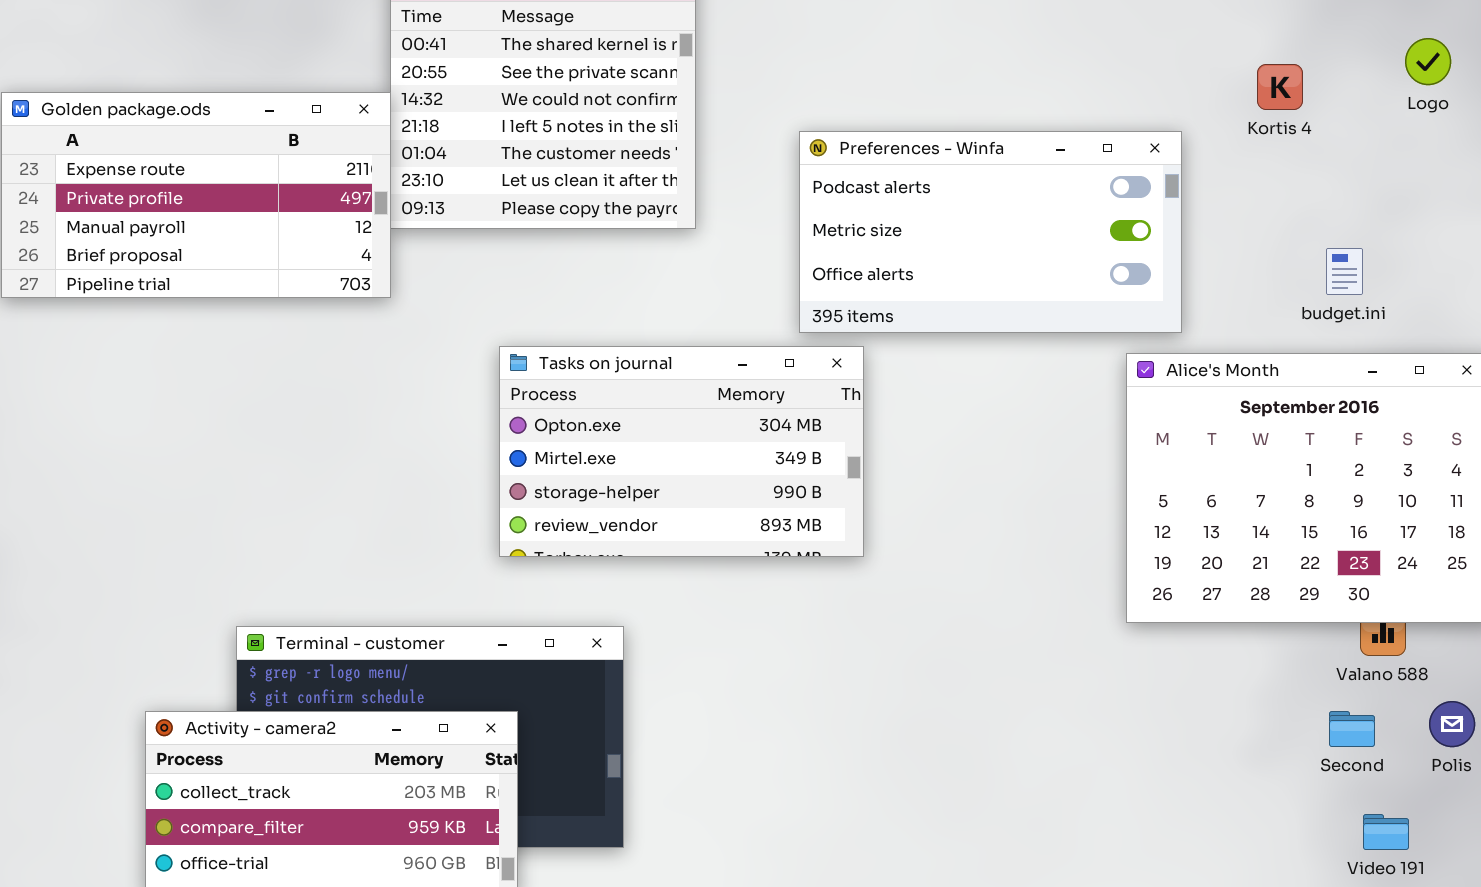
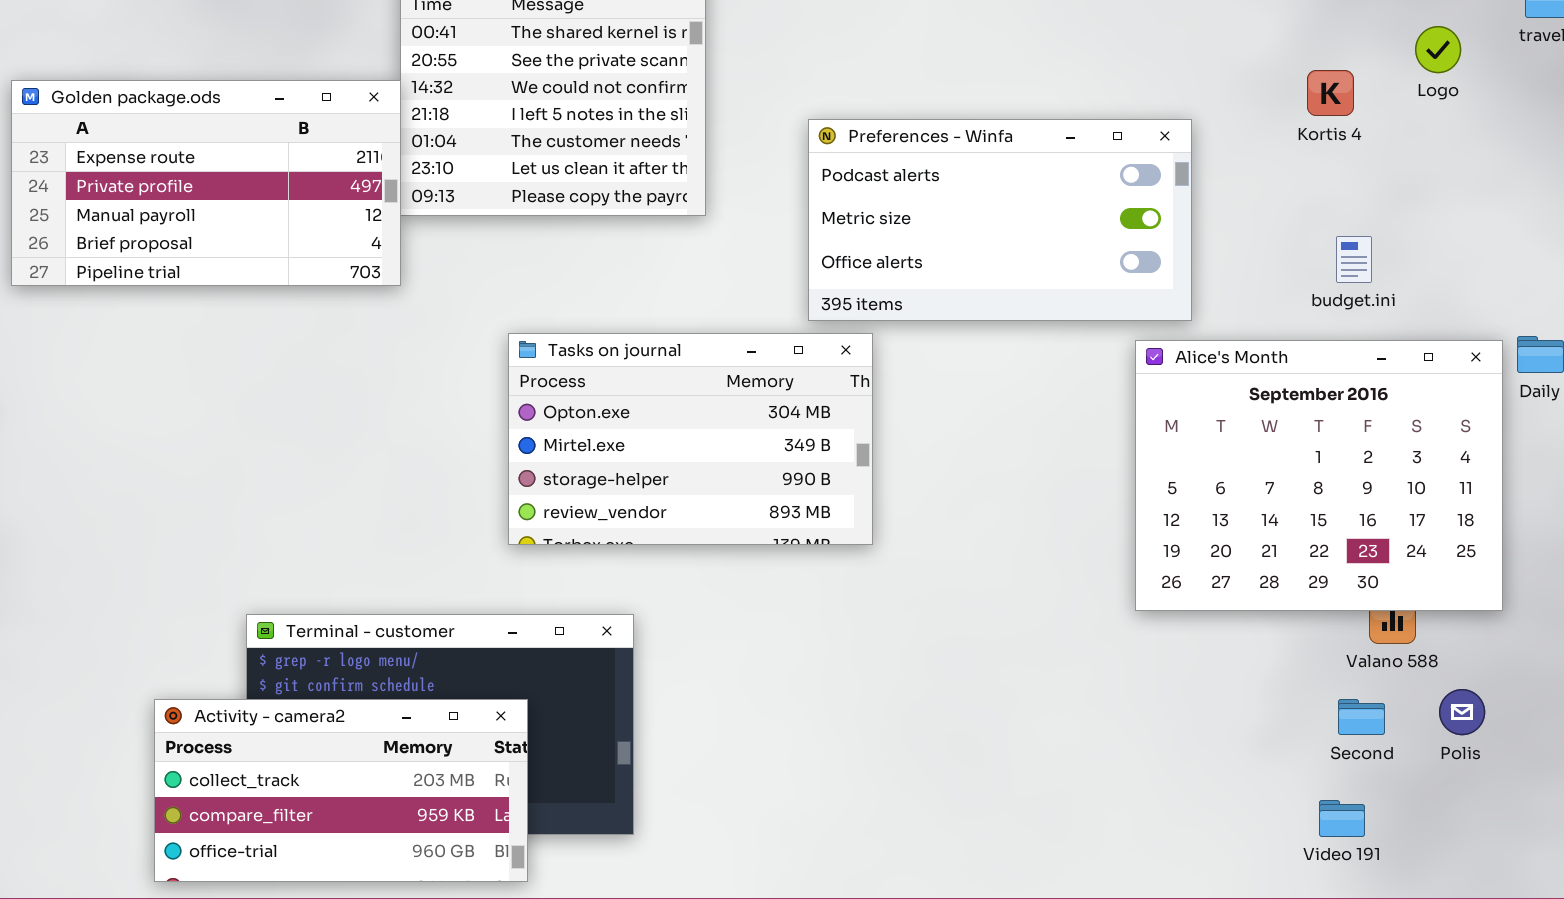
Kortis 4: [1257,64,1303,110] -> [1307,70,1354,116], moved
Video 191: [1363,814,1409,850] -> [1319,800,1365,837], moved

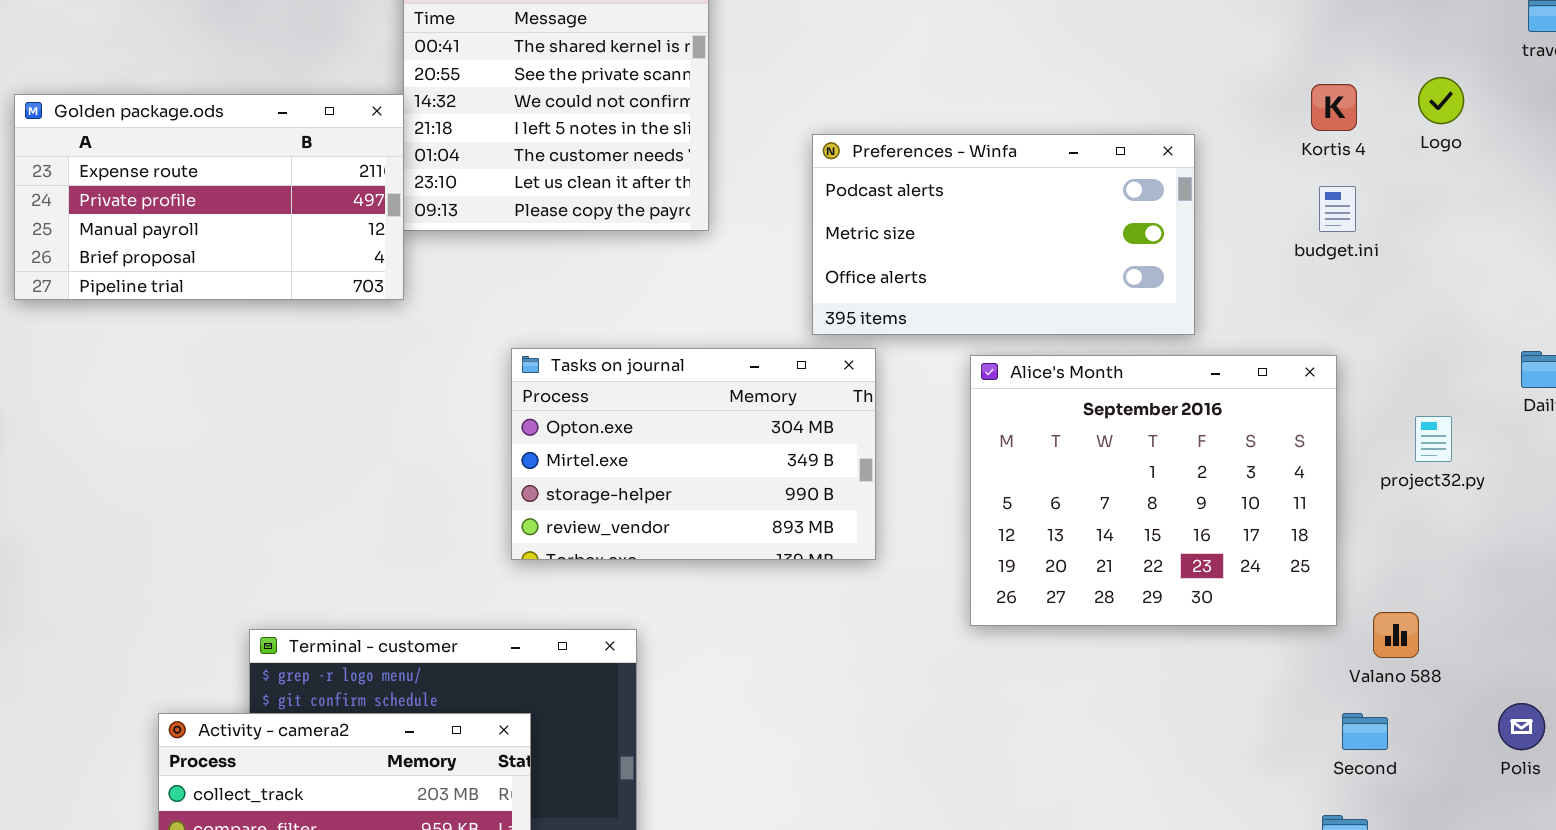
Logo: [1415,26,1461,73] -> [1418,77,1464,124], moved
budget.ini: [1336,236,1372,283] -> [1319,186,1356,232], moved
Alice's Month: [1135,340,1503,611] -> [970,355,1337,626], moved
Polis: [1439,689,1485,735] -> [1498,703,1545,750], moved

